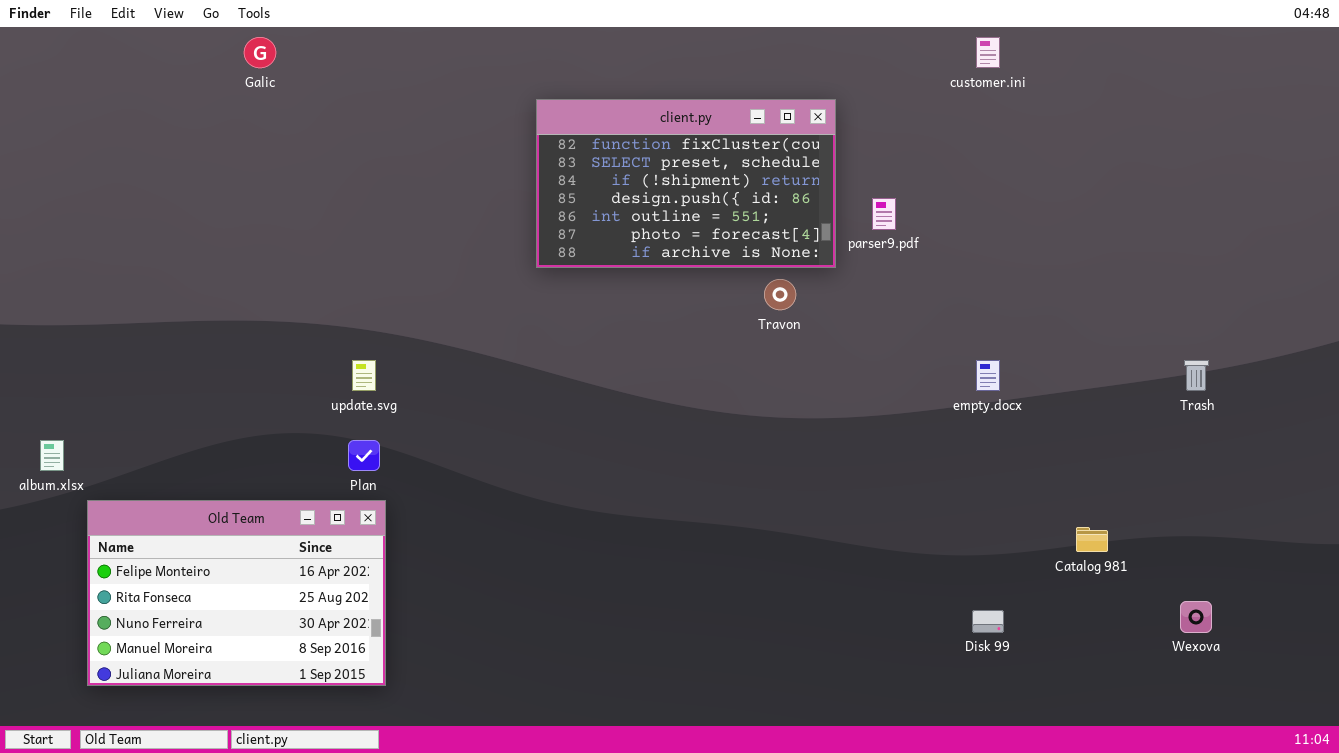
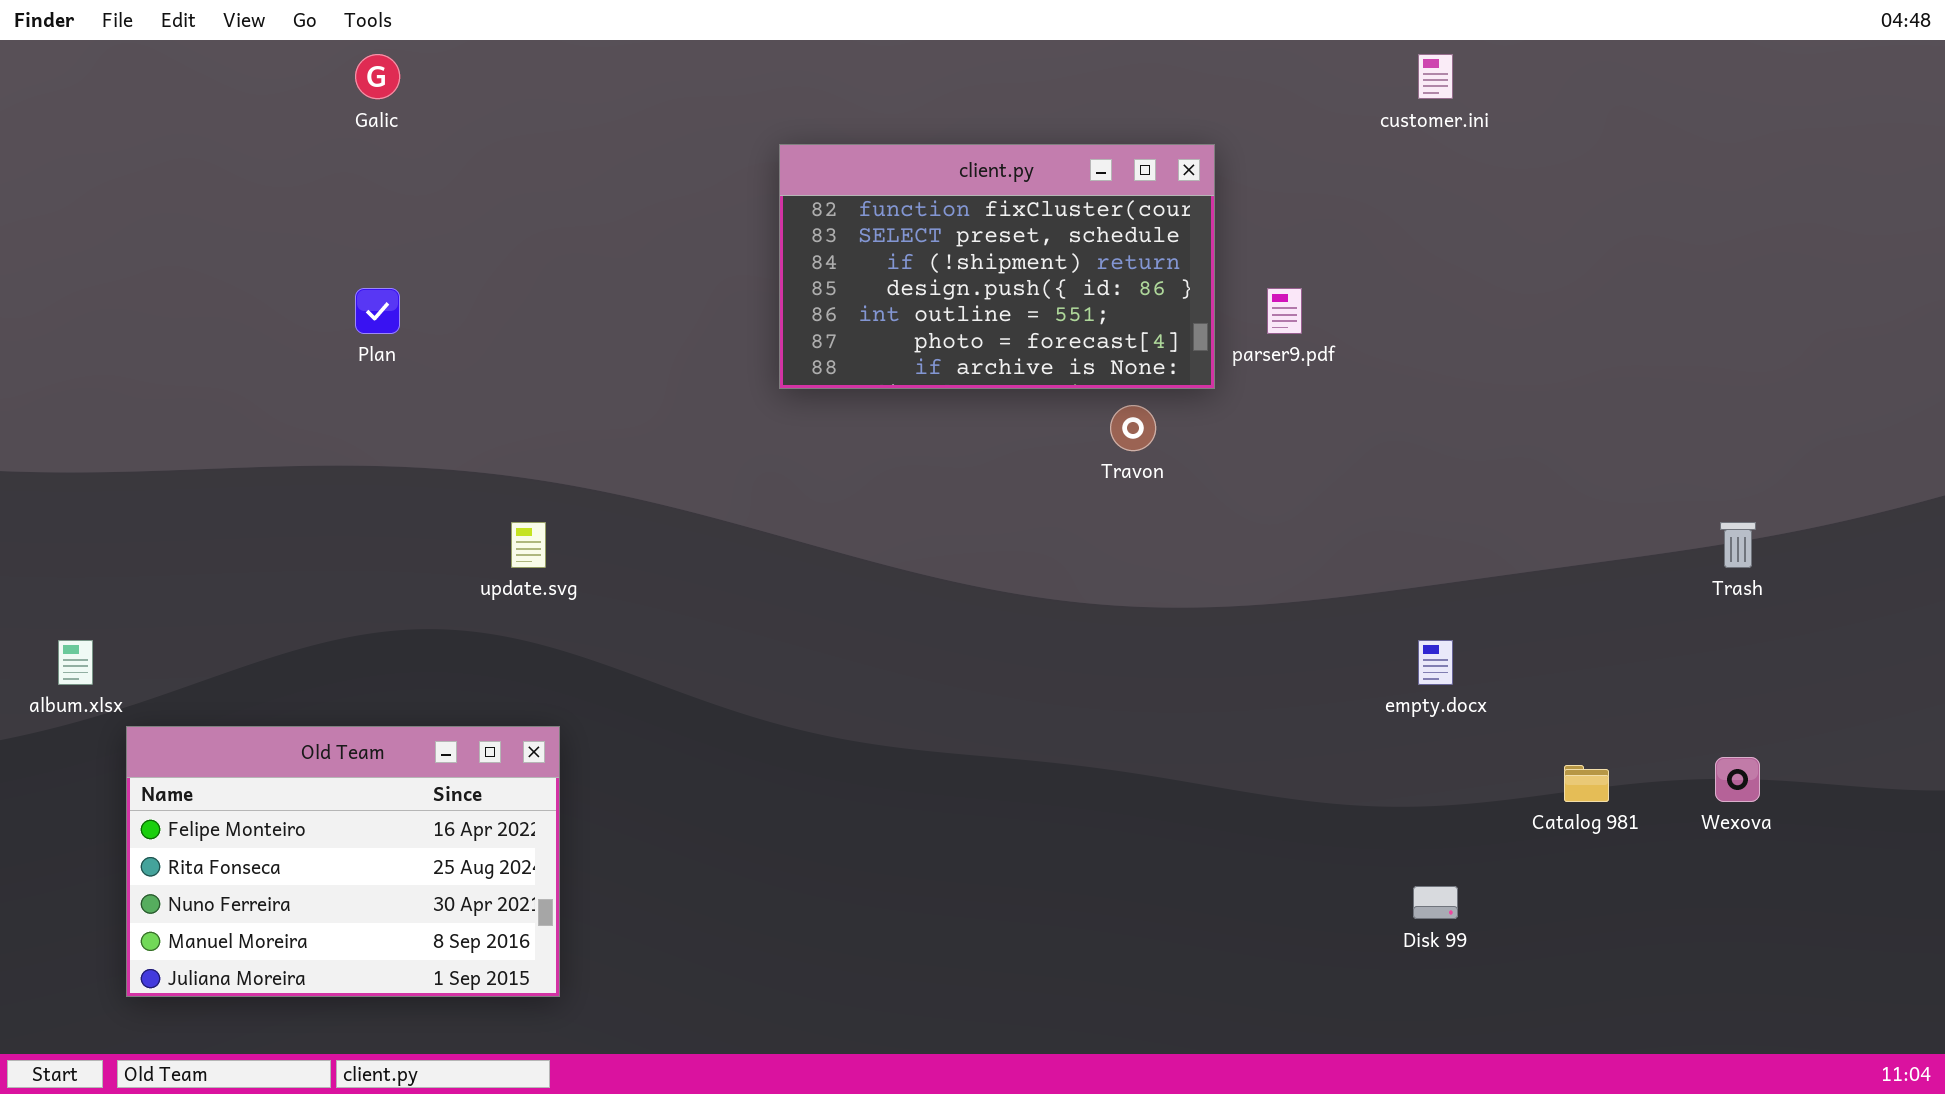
empty.docx: [976,360,1000,391] -> [1418,640,1453,685], moved
Plan: [348,440,380,471] -> [355,288,400,334], moved
Wexova: [1180,601,1212,633] -> [1715,757,1760,802], moved

